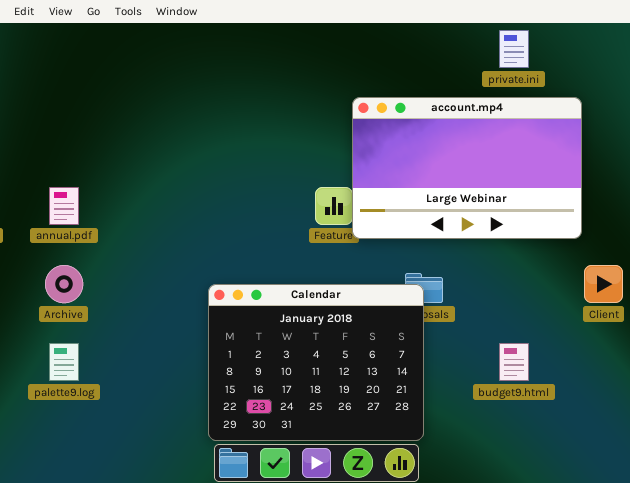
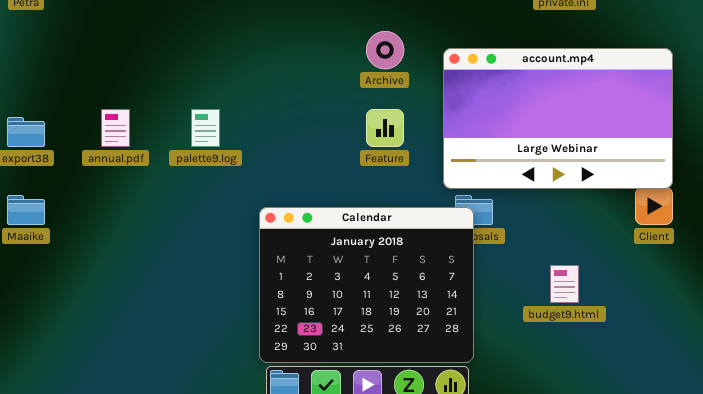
account.mp4: [352,97,582,239] -> [443,48,673,189], moved
Archive: [45,265,83,303] -> [366,31,404,69], moved
palette9.log: [49,343,79,381] -> [191,109,220,147], moved

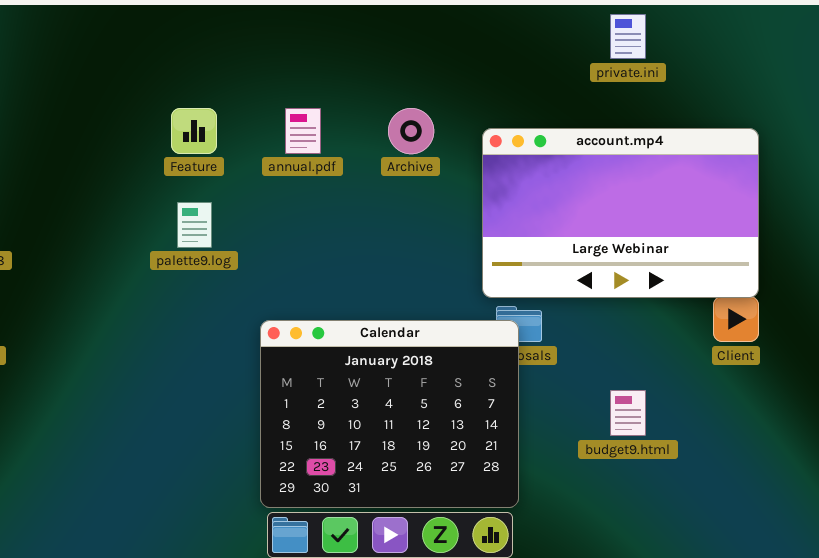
annual.pdf: [101,109,130,147] -> [285,108,321,154], moved
Feature: [366,109,404,147] -> [171,108,217,154], moved

